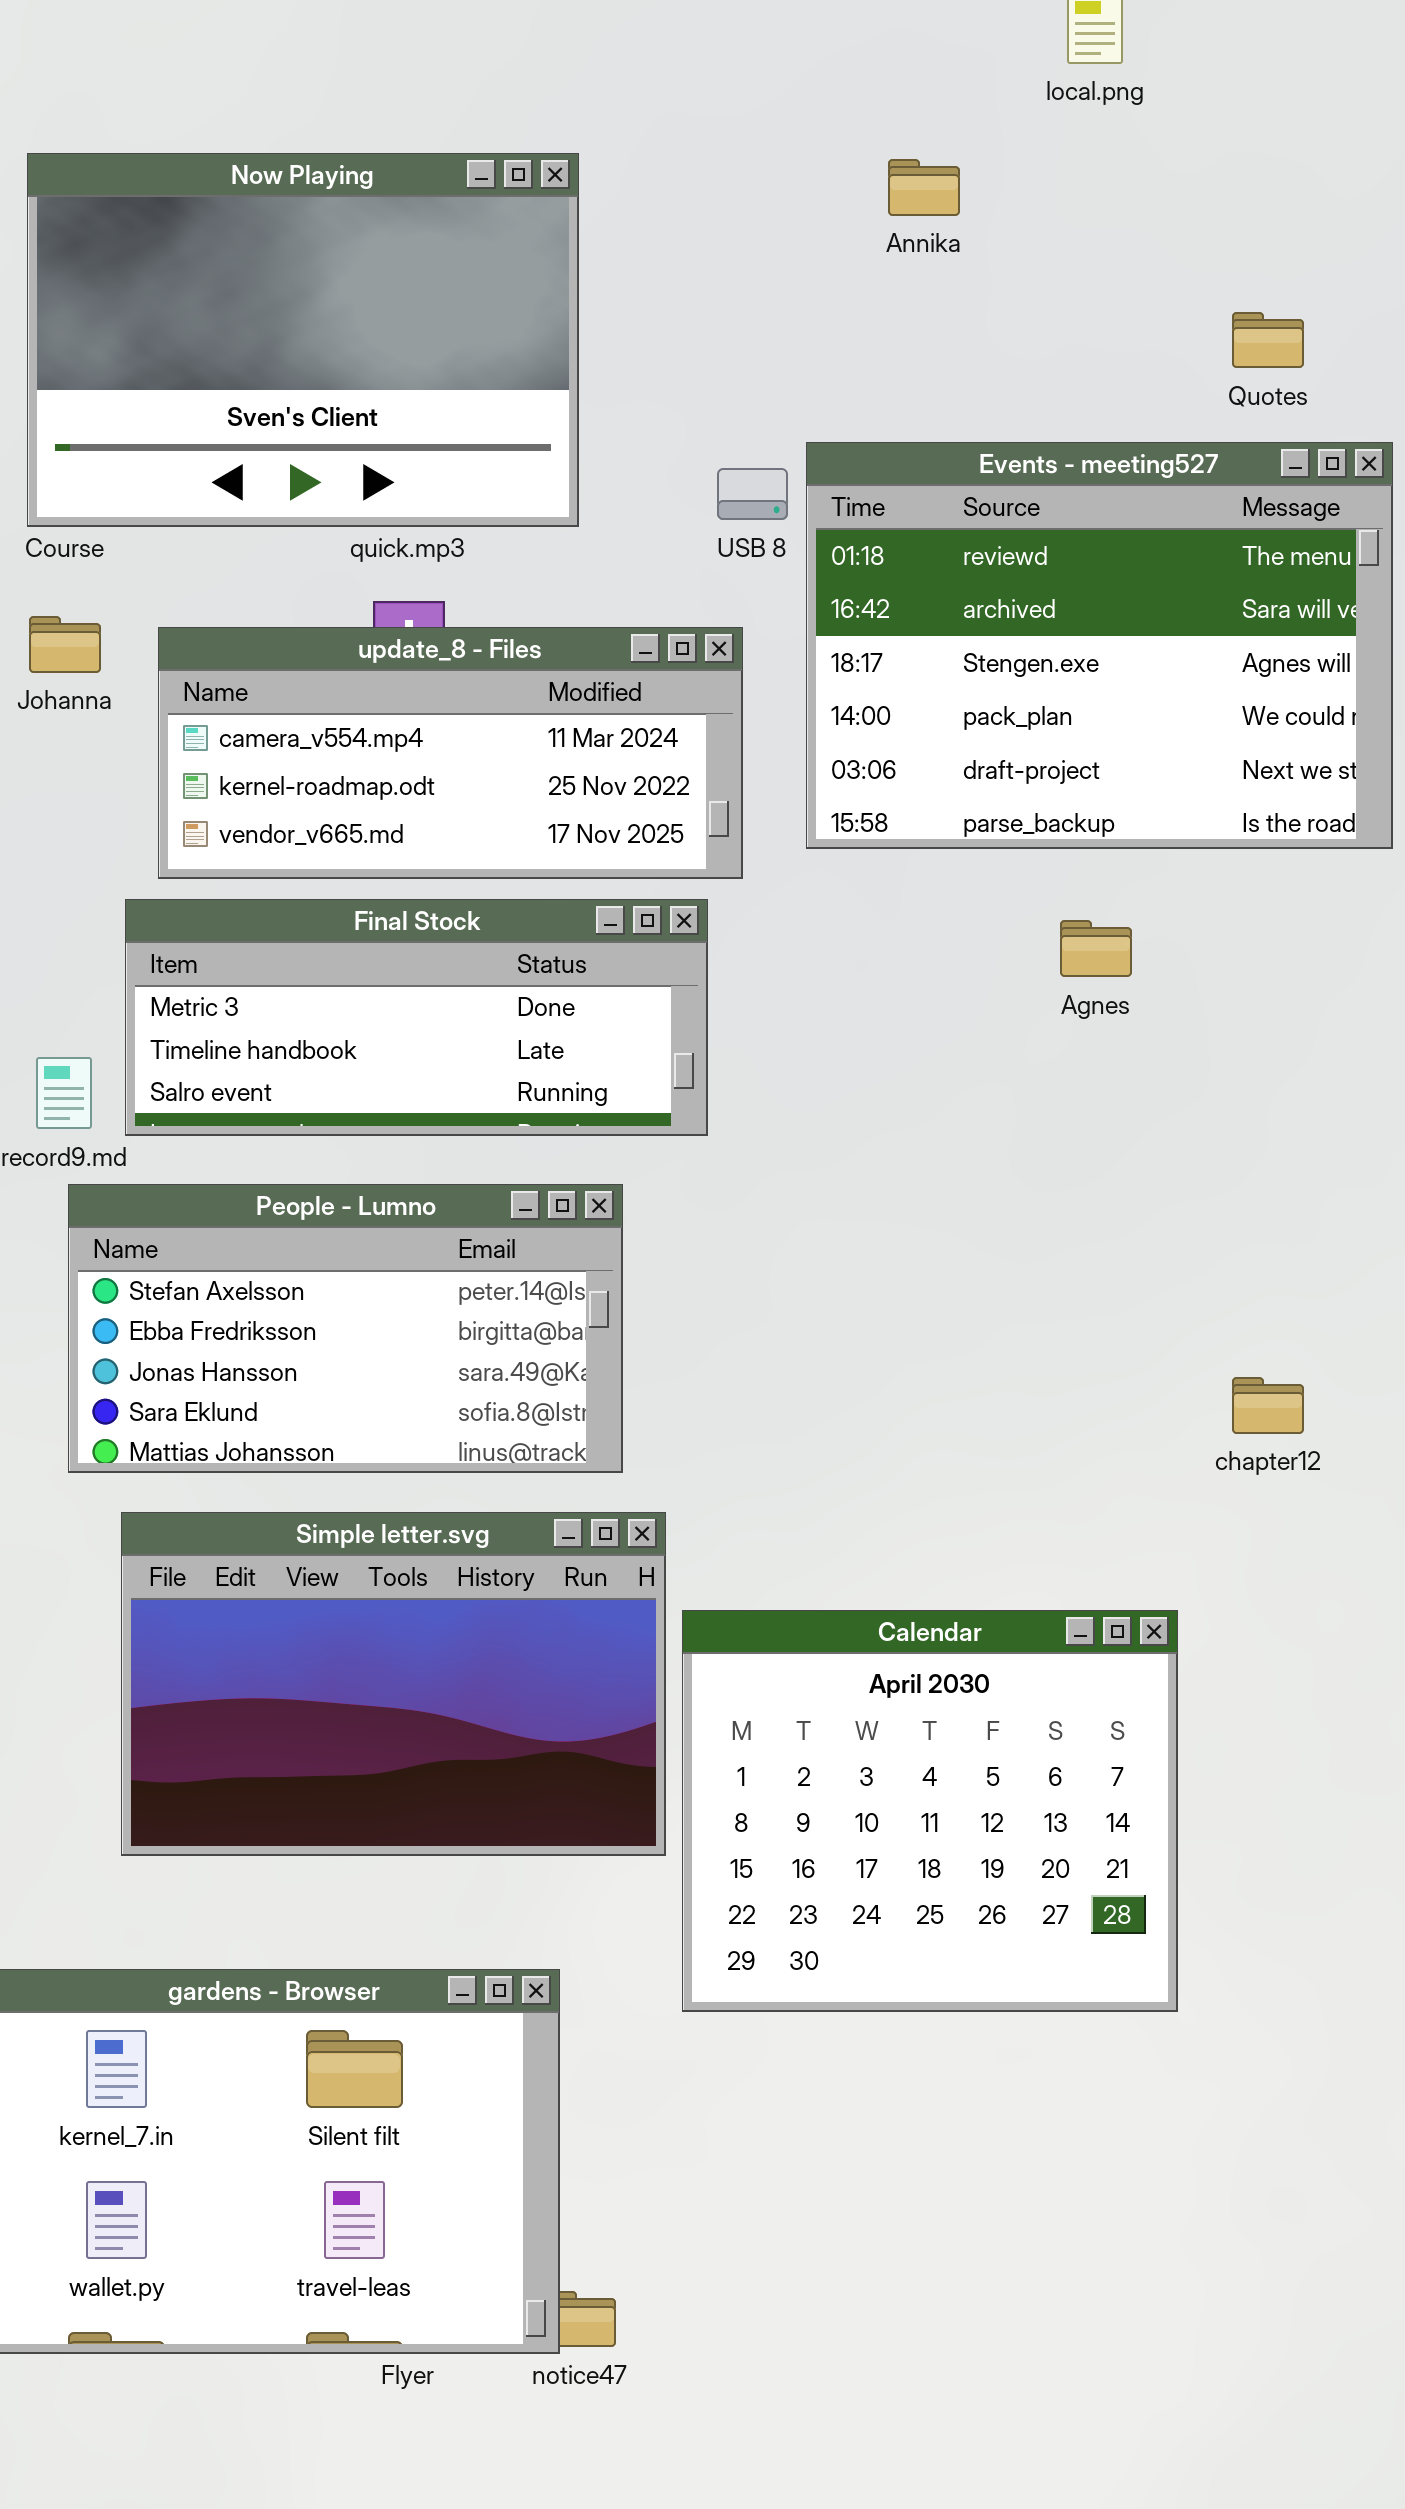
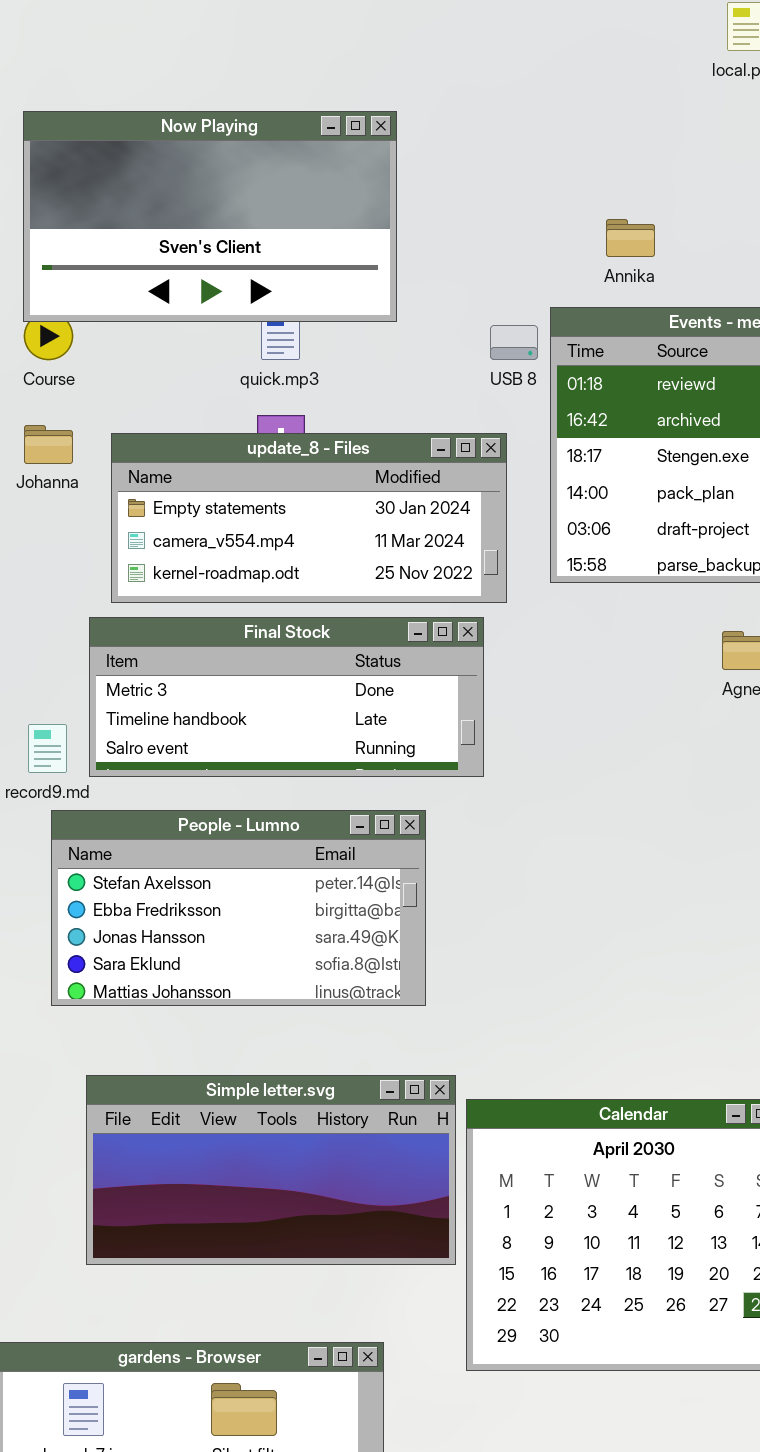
Now Playing: [27,153,579,527] -> [23,111,397,322], resized
Annika: [888,159,960,216] -> [606,219,655,257], moved
update_8 - Files: [158,627,743,879] -> [111,433,507,603], scrolled up 1 row
Simple letter.svg: [121,1512,666,1856] -> [86,1075,456,1265], resized

